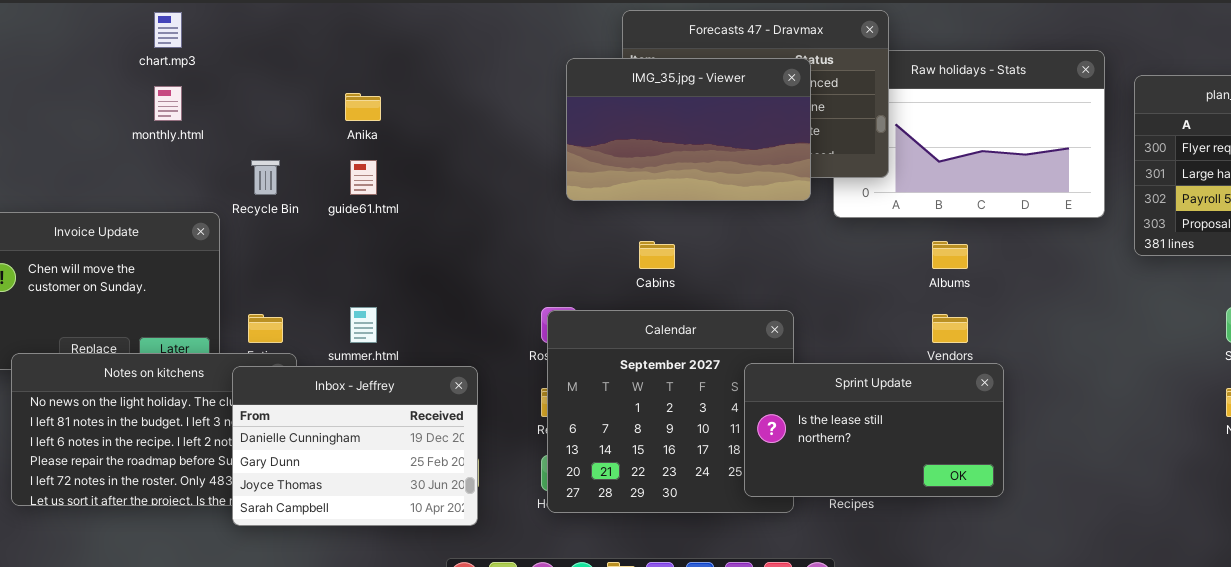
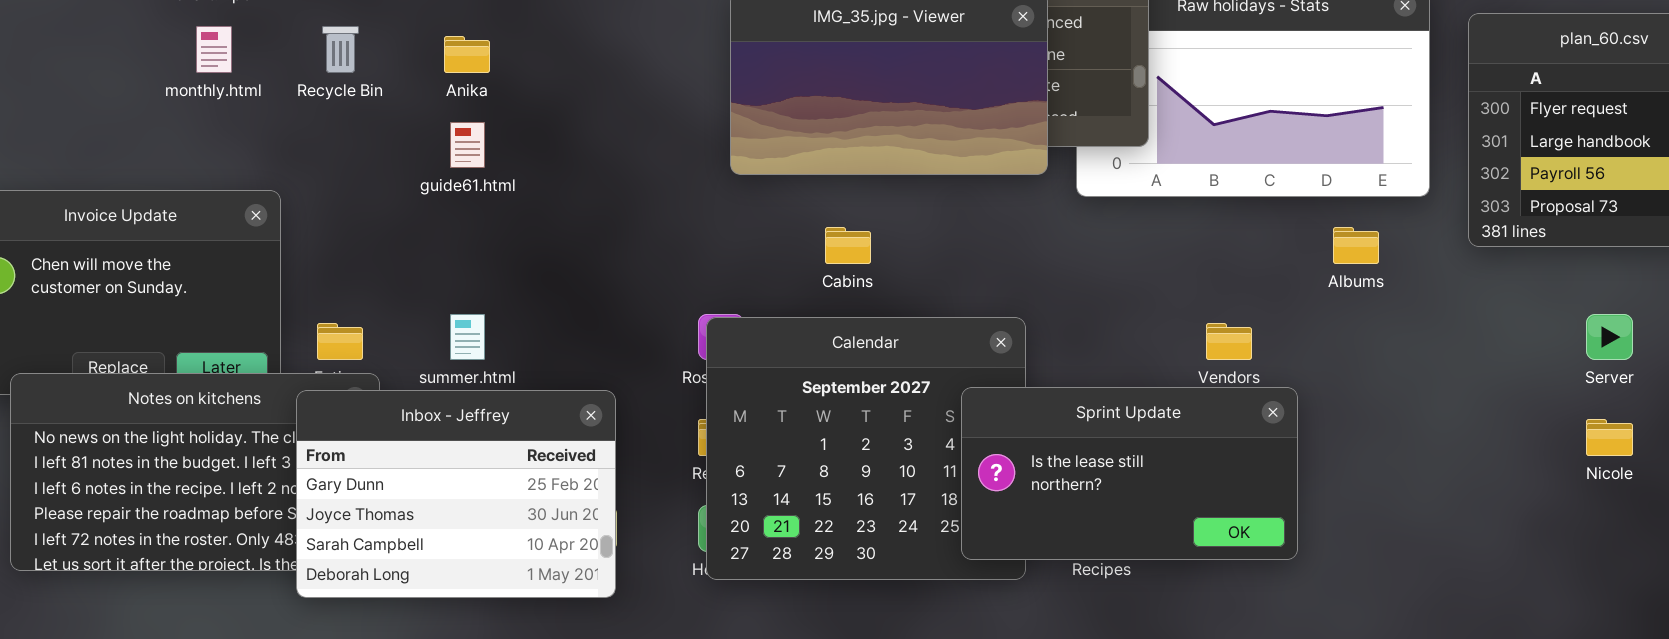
Recycle Bin: [251,160,280,195] -> [322,26,359,73], moved
Albums: [932,241,968,269] -> [1333,227,1379,264], moved
Inbox - Jeffrey: [232,366,478,526] -> [296,390,616,598], scrolled down 1 row

